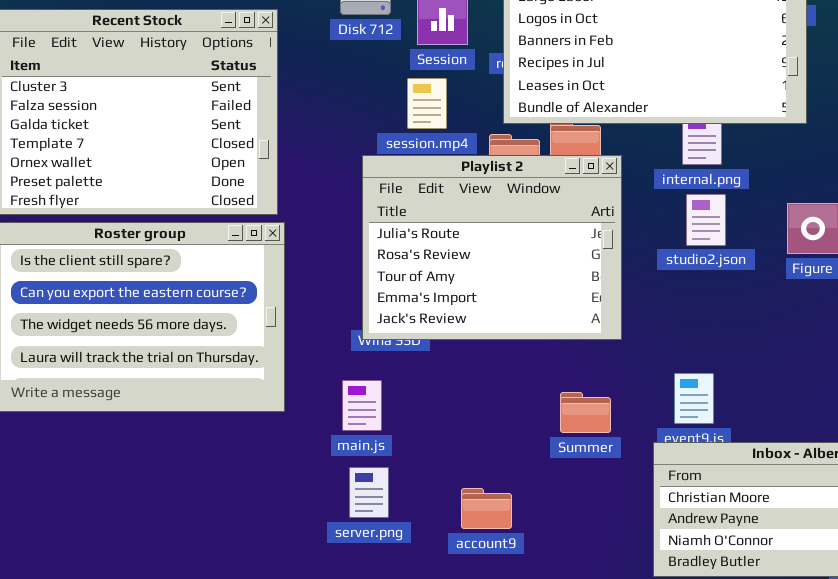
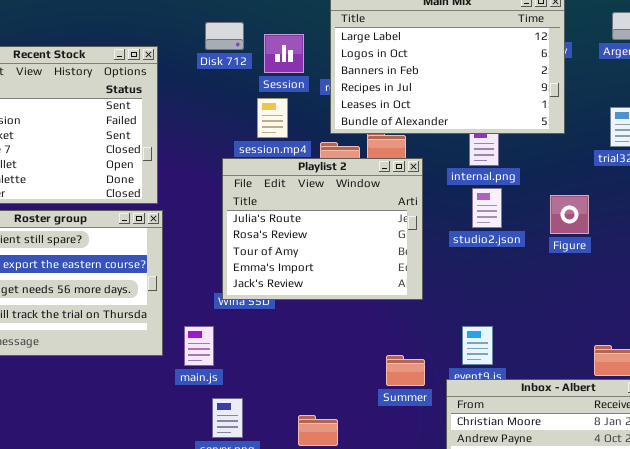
main.js: [342,380,382,431] -> [184,326,214,366], moved
Summer: [560,392,611,433] -> [386,355,425,386], moved

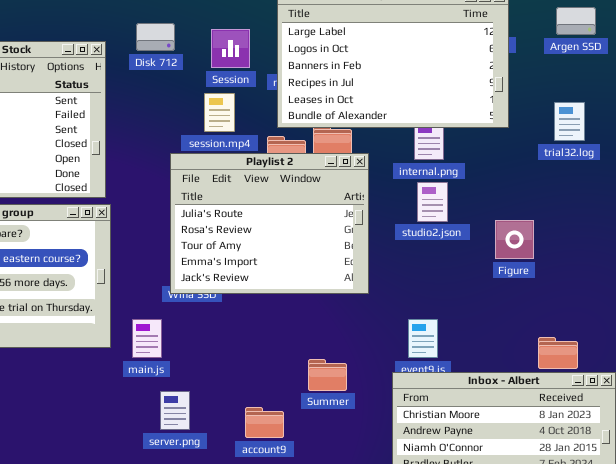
Disk 712: [205,22,244,50] -> [136,23,175,51], moved
Figure: [550,195,589,234] -> [495,220,534,259], moved
Summer: [386,355,425,386] -> [308,359,347,391], moved

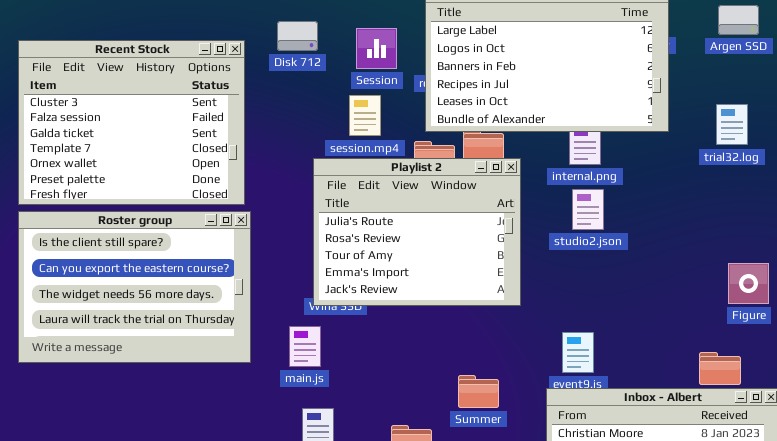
Figure: [495,220,534,259] -> [728,263,769,304], moved
main.js: [132,319,162,358] -> [289,326,321,367], moved

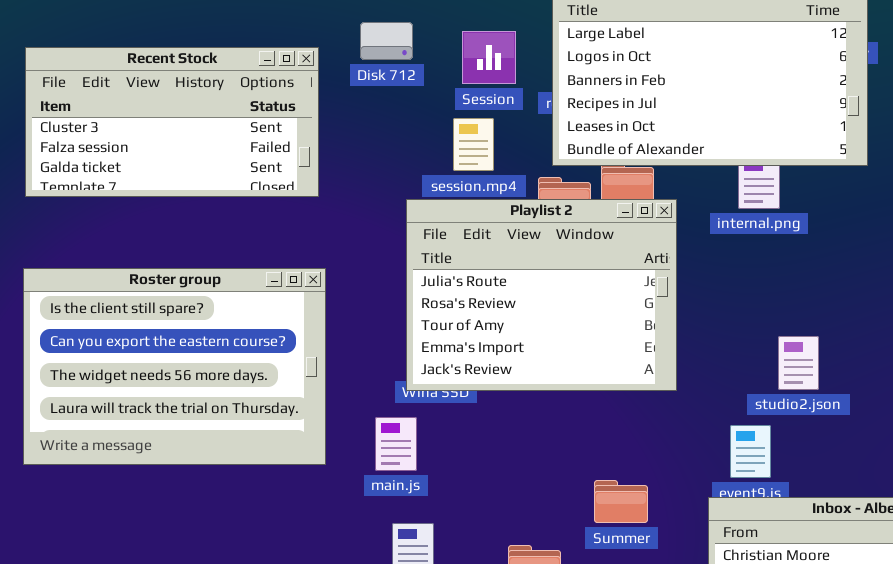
Recent Stock: [18,40,245,205] -> [25,47,319,197], resized
studio2.json: [572,189,604,230] -> [778,336,819,390], moved

